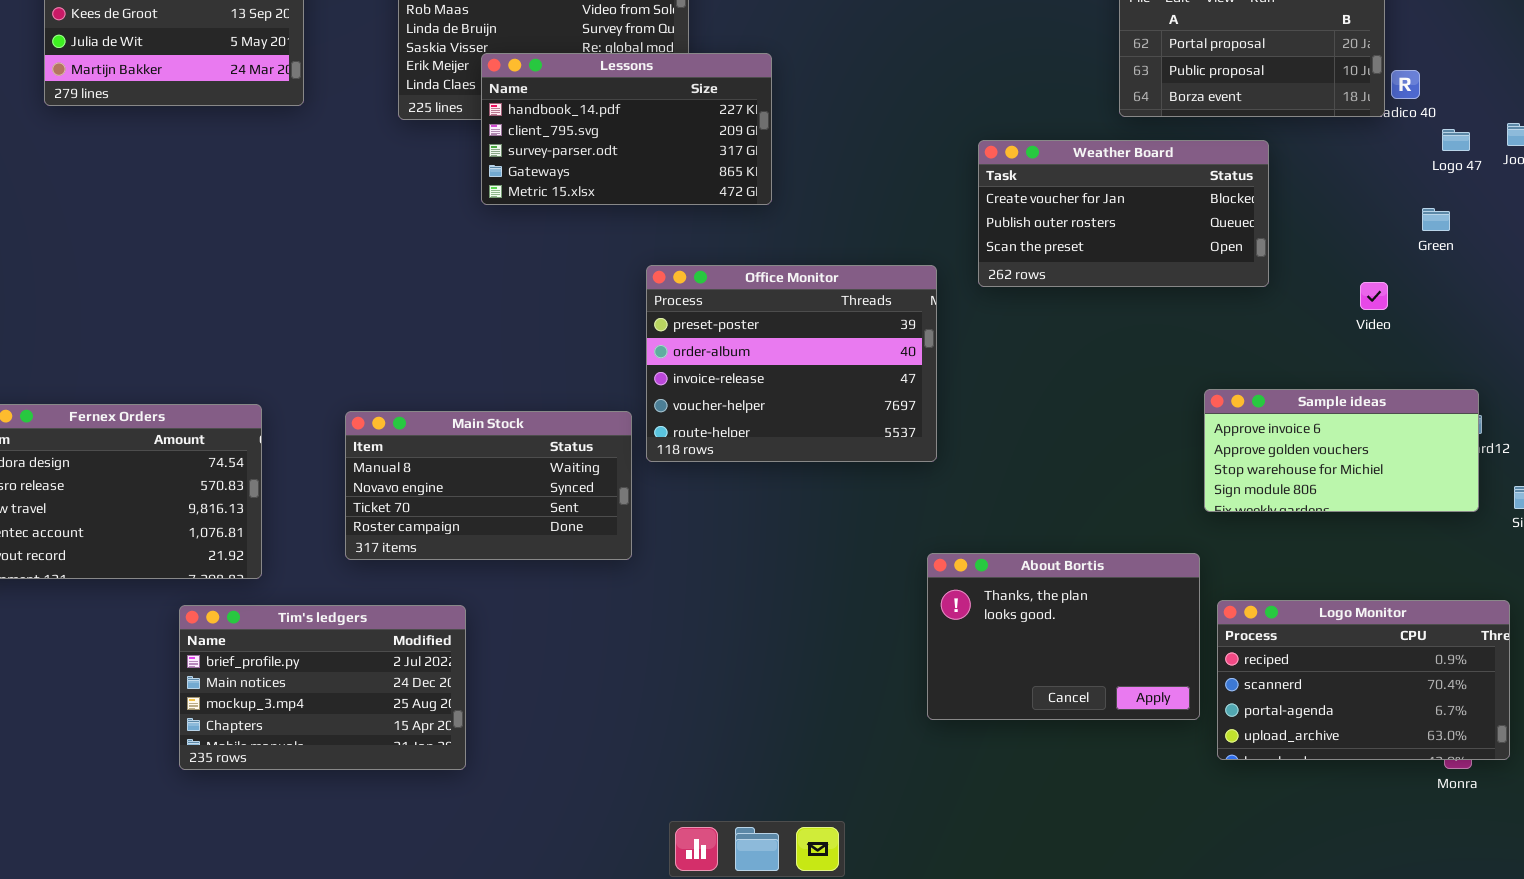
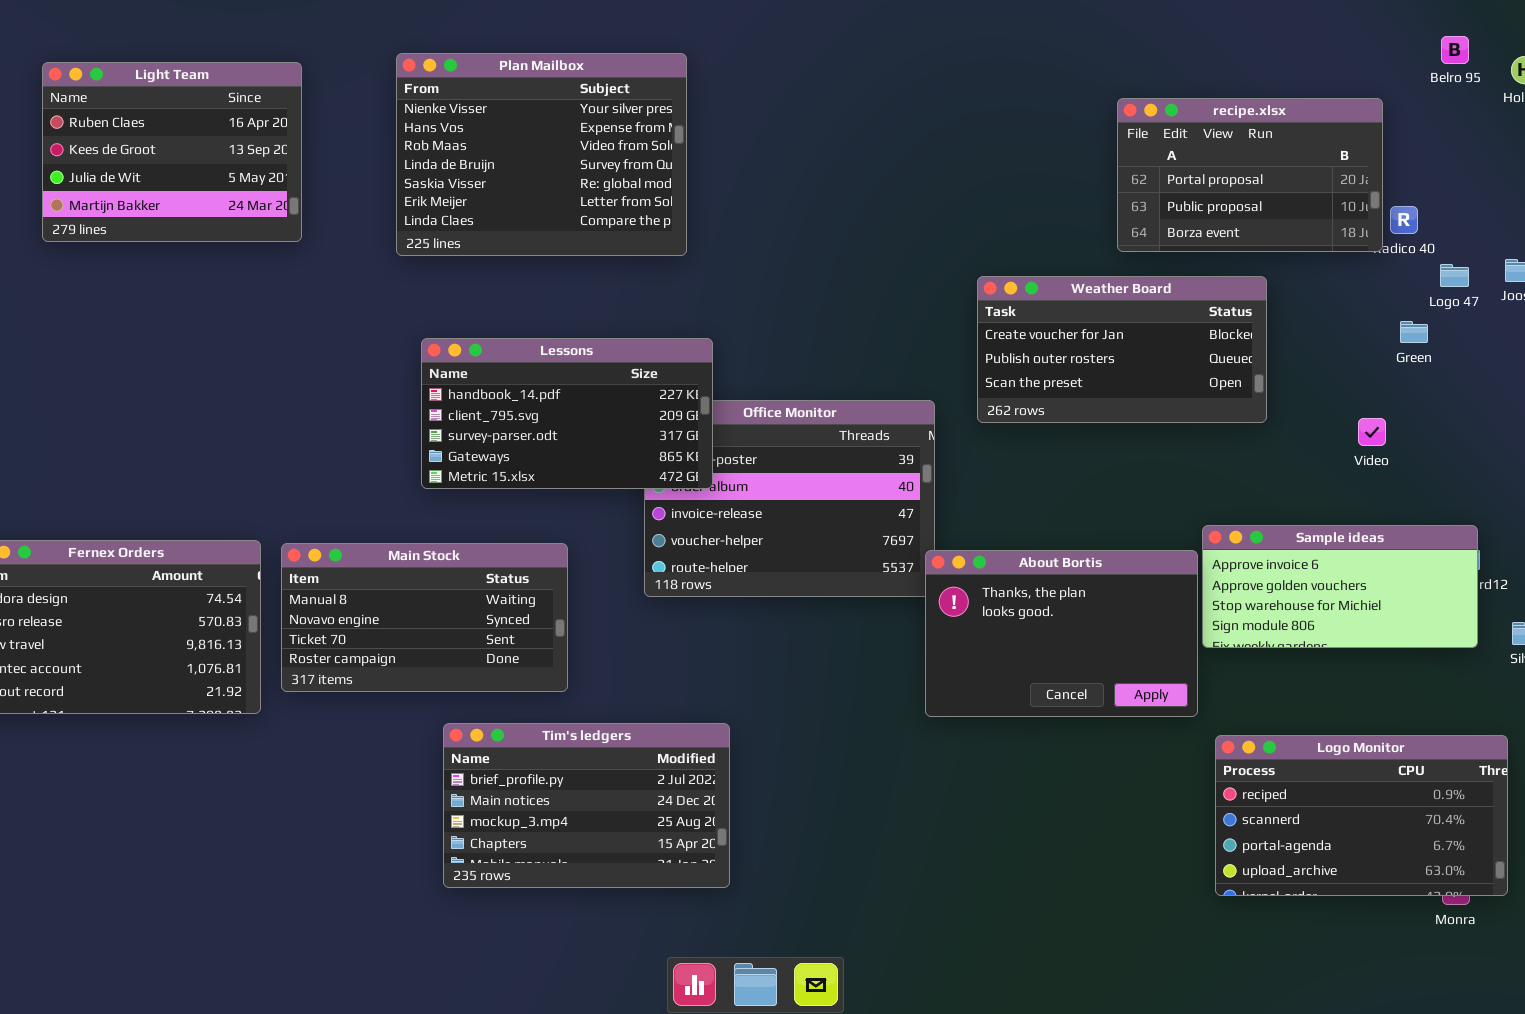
Lessons: [481,53,772,205] -> [421,338,713,489], moved
Green: [1422,208,1450,231] -> [1400,321,1428,343], moved
Main Stock: [345,411,632,560] -> [281,543,568,692], moved
About Bortis: [927,553,1200,720] -> [925,550,1198,717], moved
Tim's ledgers: [179,605,466,770] -> [443,723,730,888], moved

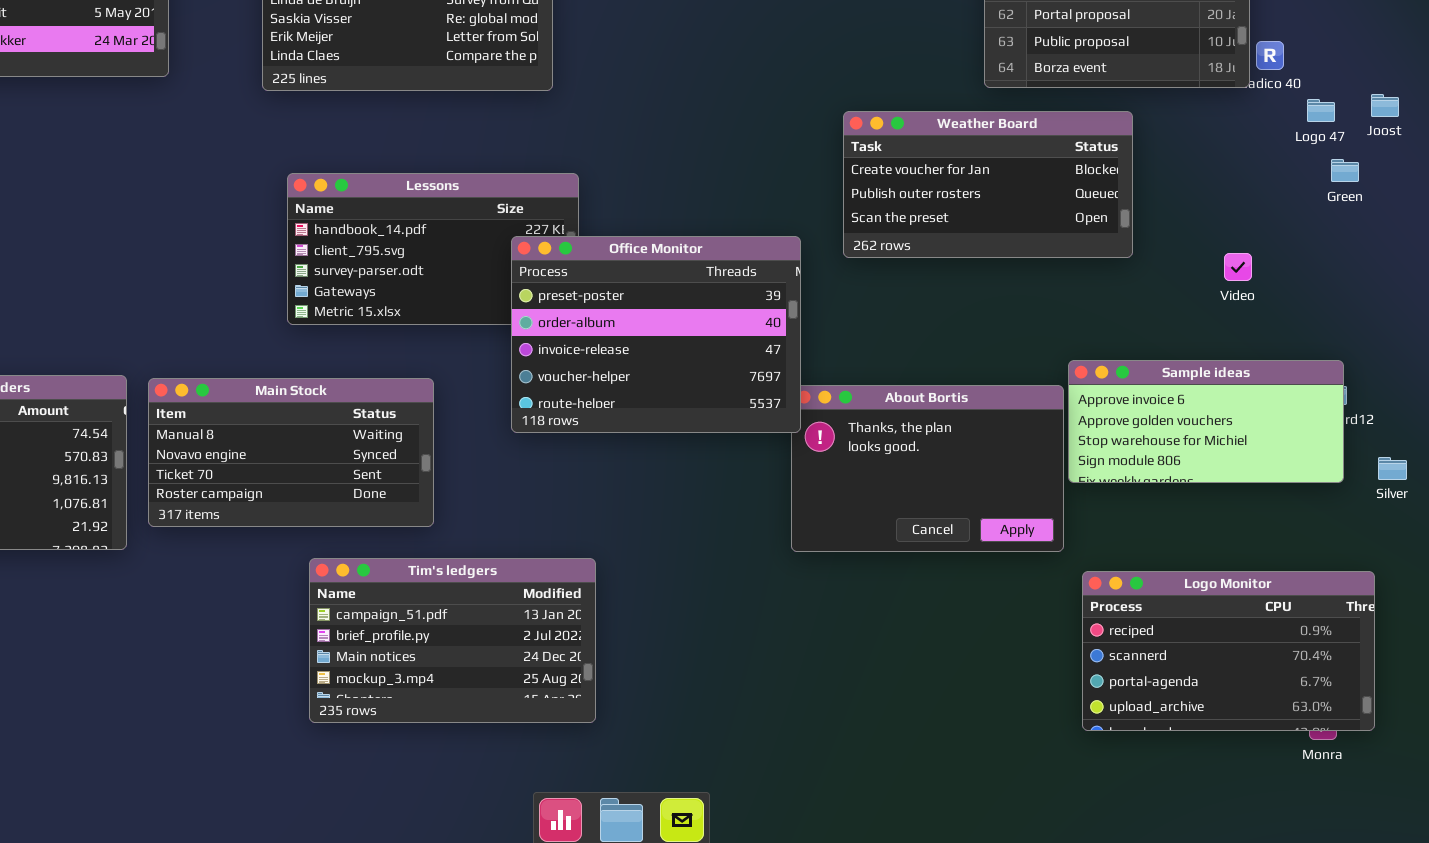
Green: [1400,321,1428,343] -> [1331,159,1359,182], moved
Office Monitor: [644,400,935,597] -> [511,236,801,433], raised
Tim's ledgers: [443,723,730,888] -> [309,558,596,723], scrolled up 1 row

